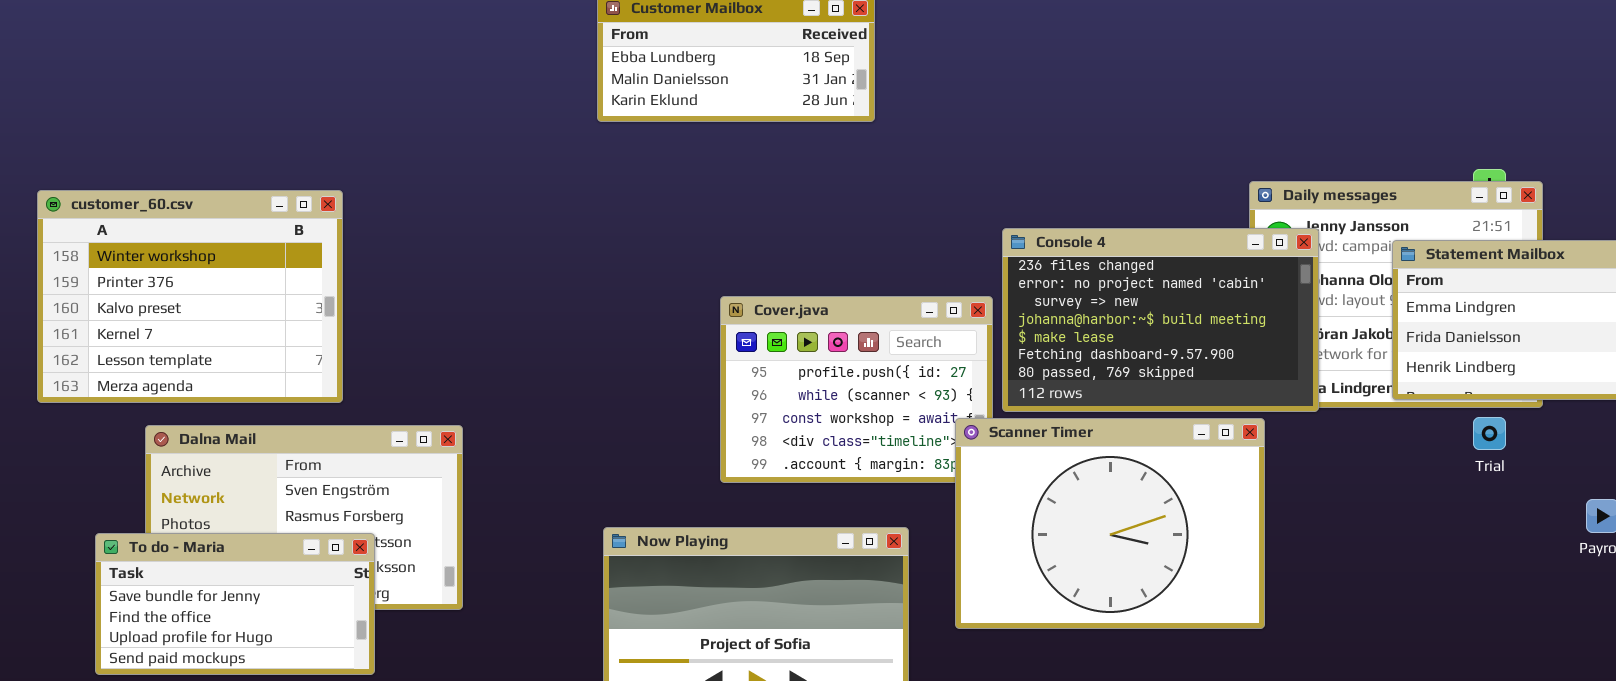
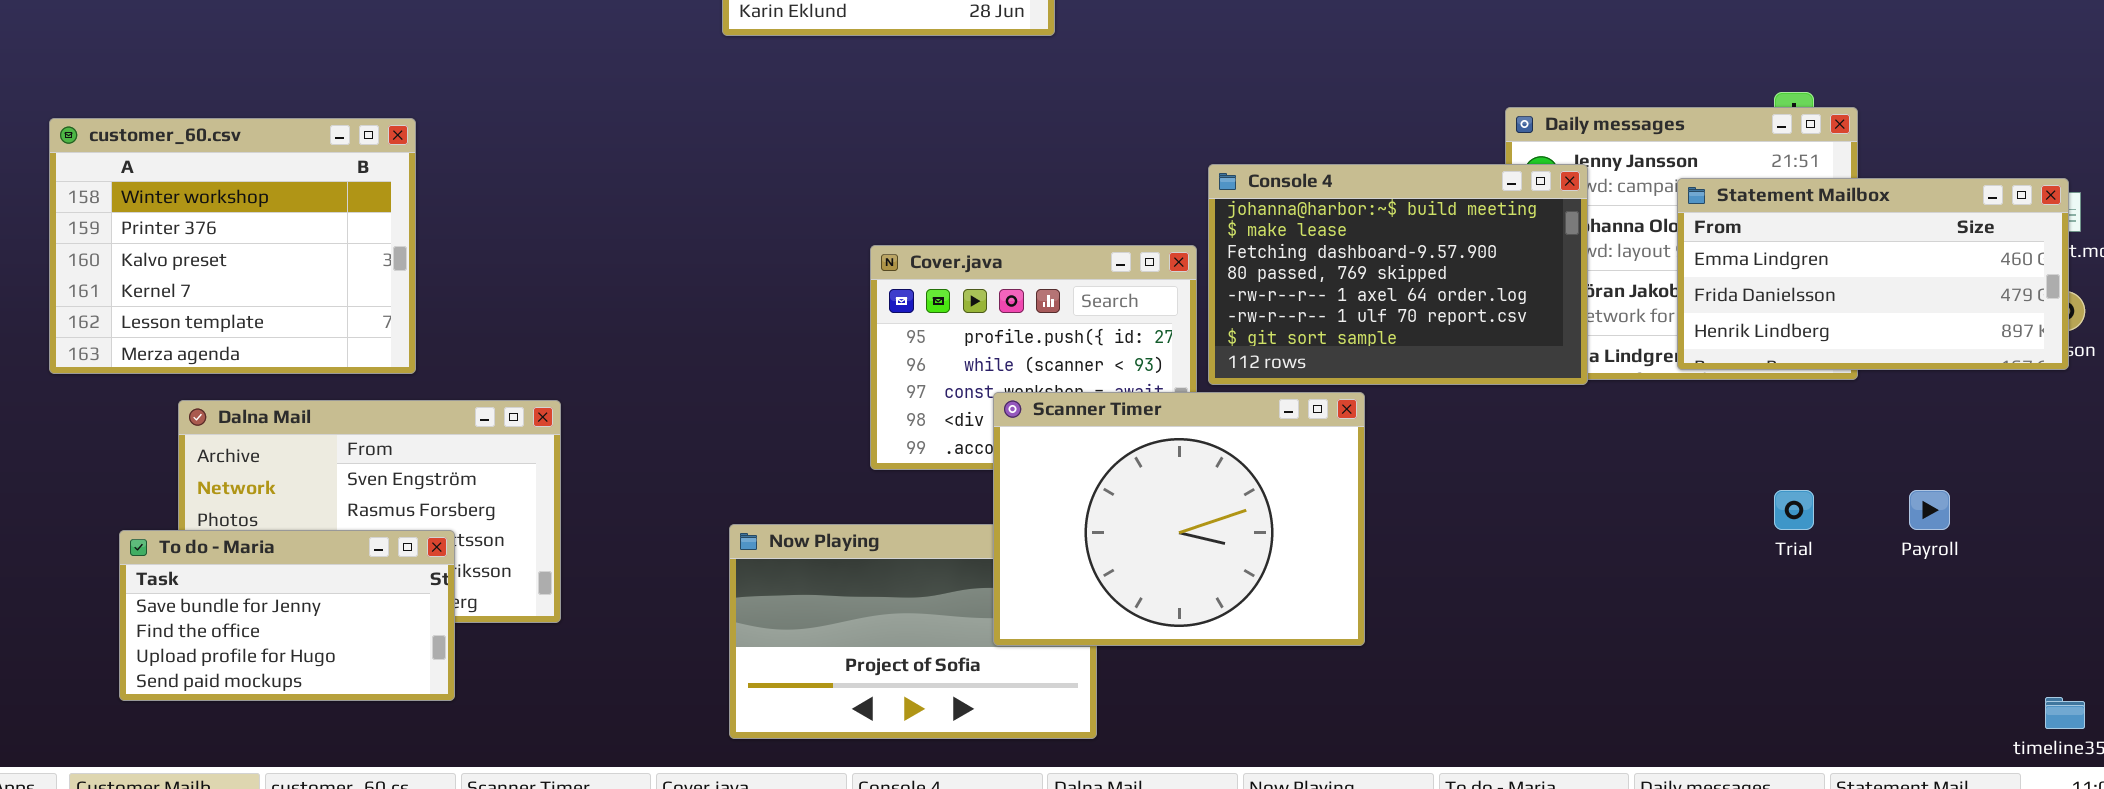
Console 4: [1002,228,1319,412] -> [1208,164,1588,385], scrolled down 3 rows
Trial: [1473,417,1506,450] -> [1774,490,1814,530], moved
Scanner Timer: [955,418,1265,629] -> [993,392,1365,646], moved

